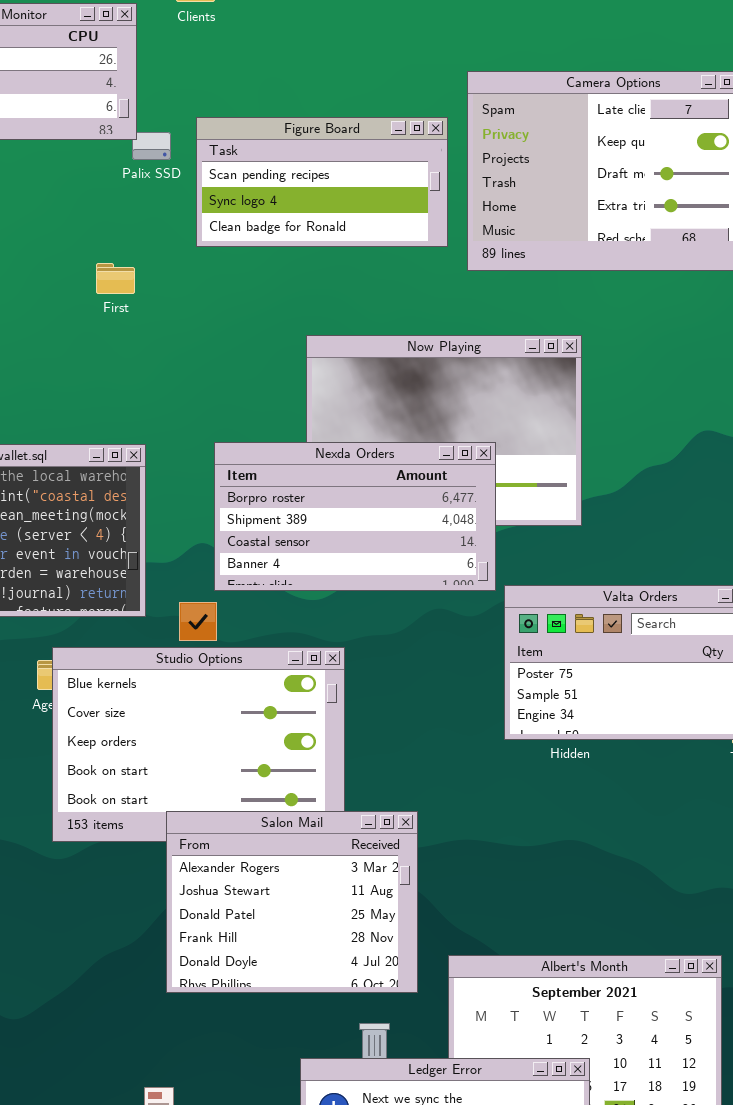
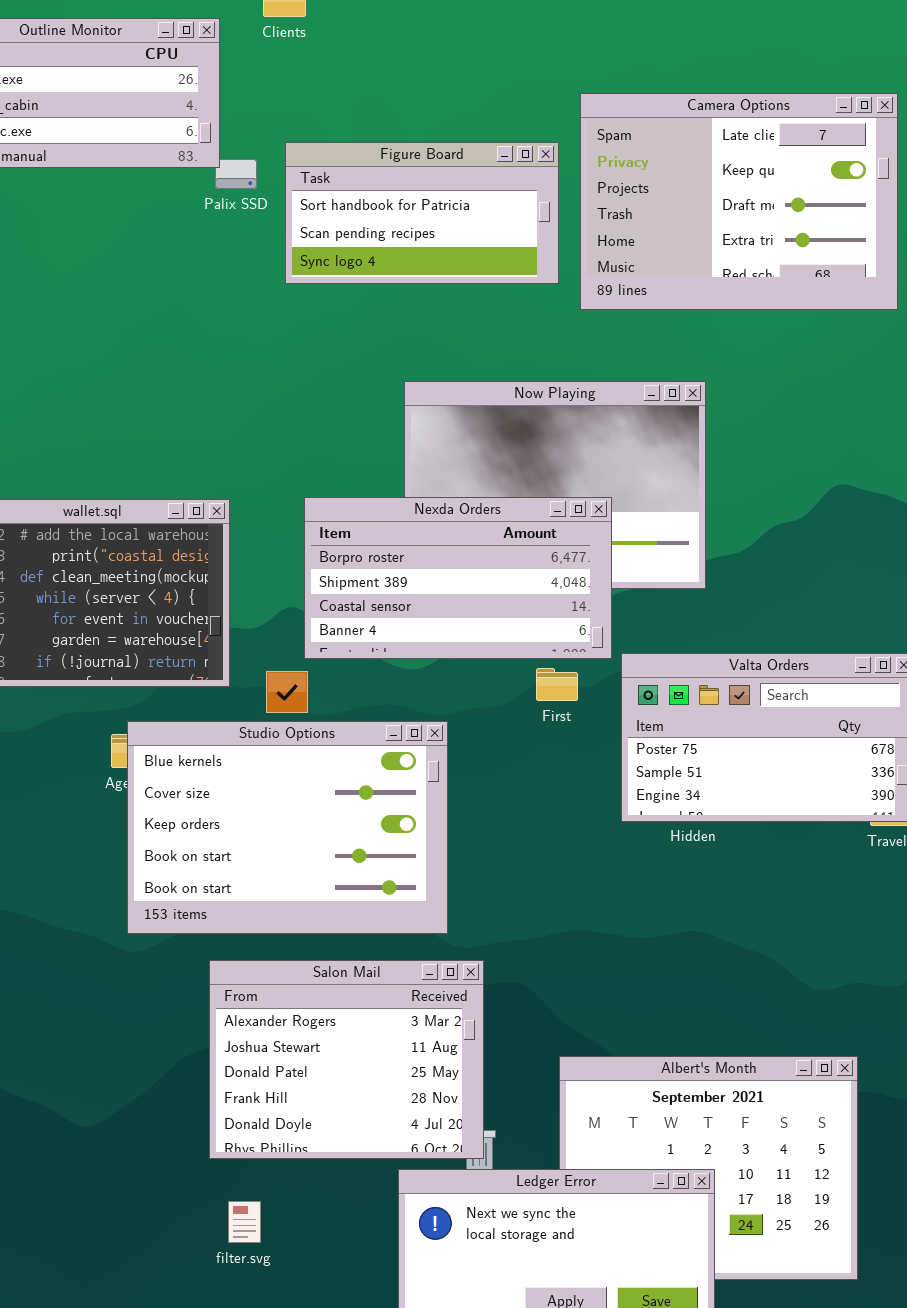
Figure Board: [196,117,448,247] -> [285,142,559,284], scrolled up 1 row
First: [96,263,135,294] -> [536,668,578,701], moved
Salon Mail: [166,811,418,993] -> [209,960,484,1159], moved

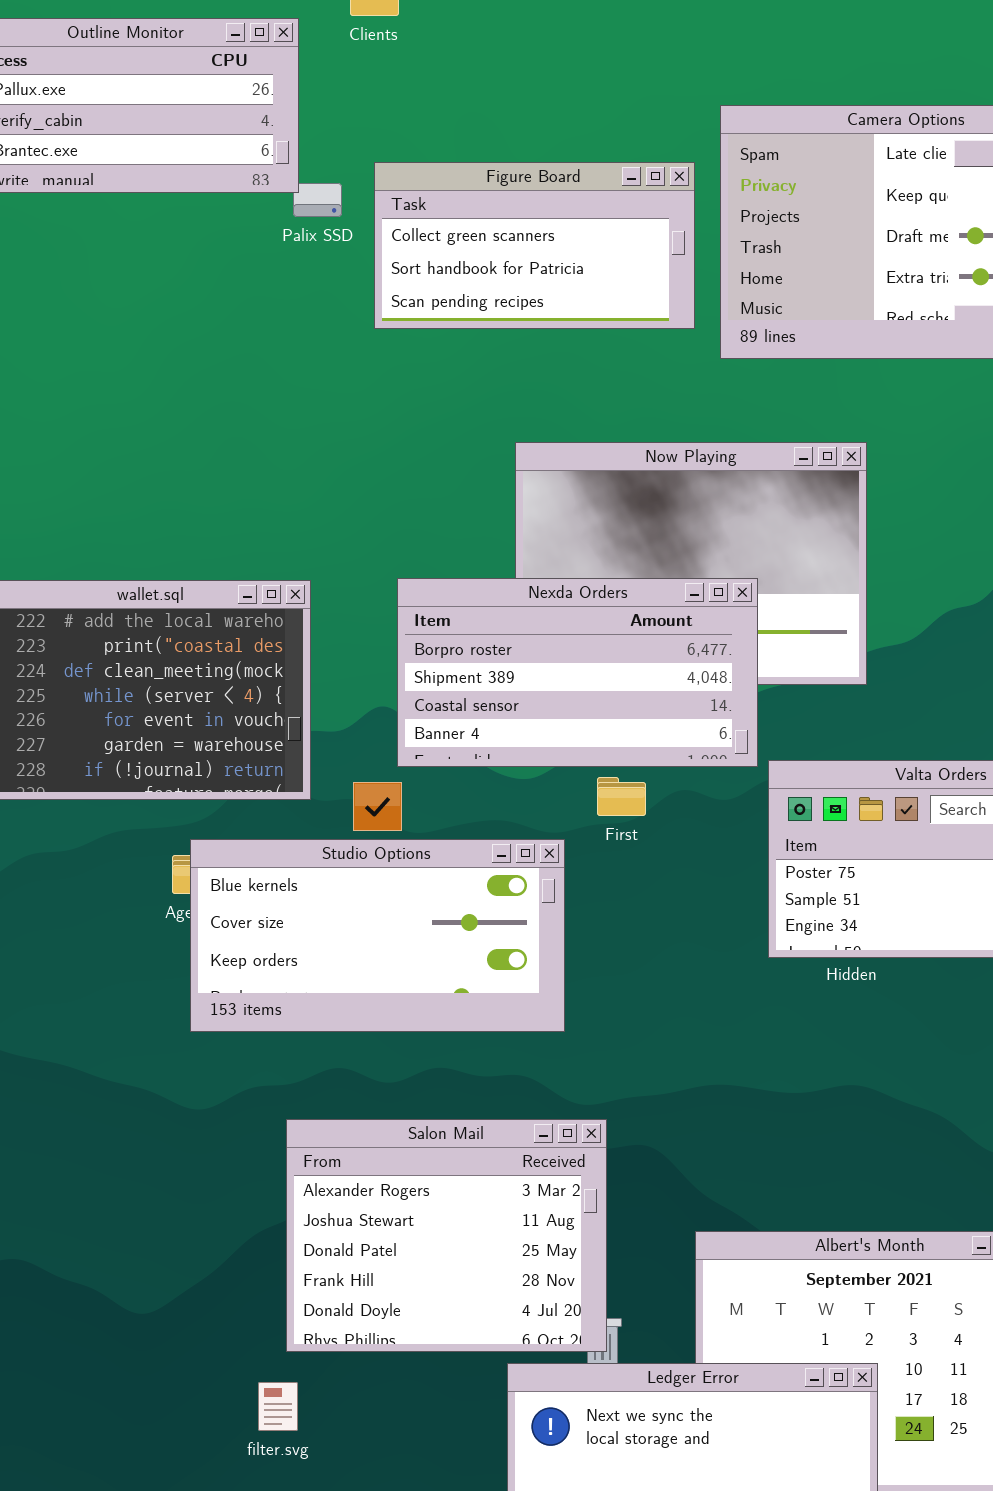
Figure Board: [285,142,559,284] -> [374,162,695,329], scrolled up 1 row
First: [536,668,578,701] -> [597,777,646,816], moved
Studio Options: [127,721,448,934] -> [190,839,565,1032], resized
filter.svg: [228,1201,261,1243] -> [258,1382,298,1431], moved

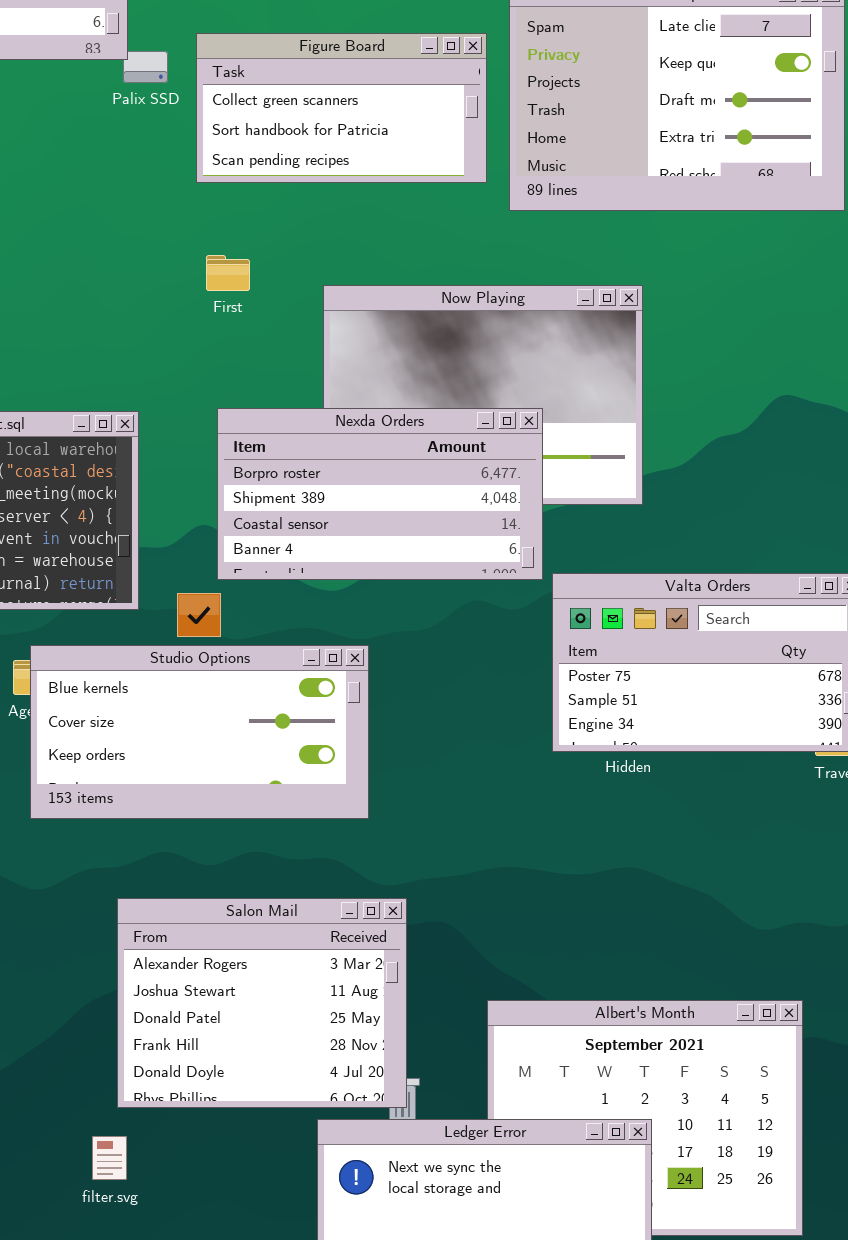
First: [597,777,646,816] -> [206,255,250,291], moved

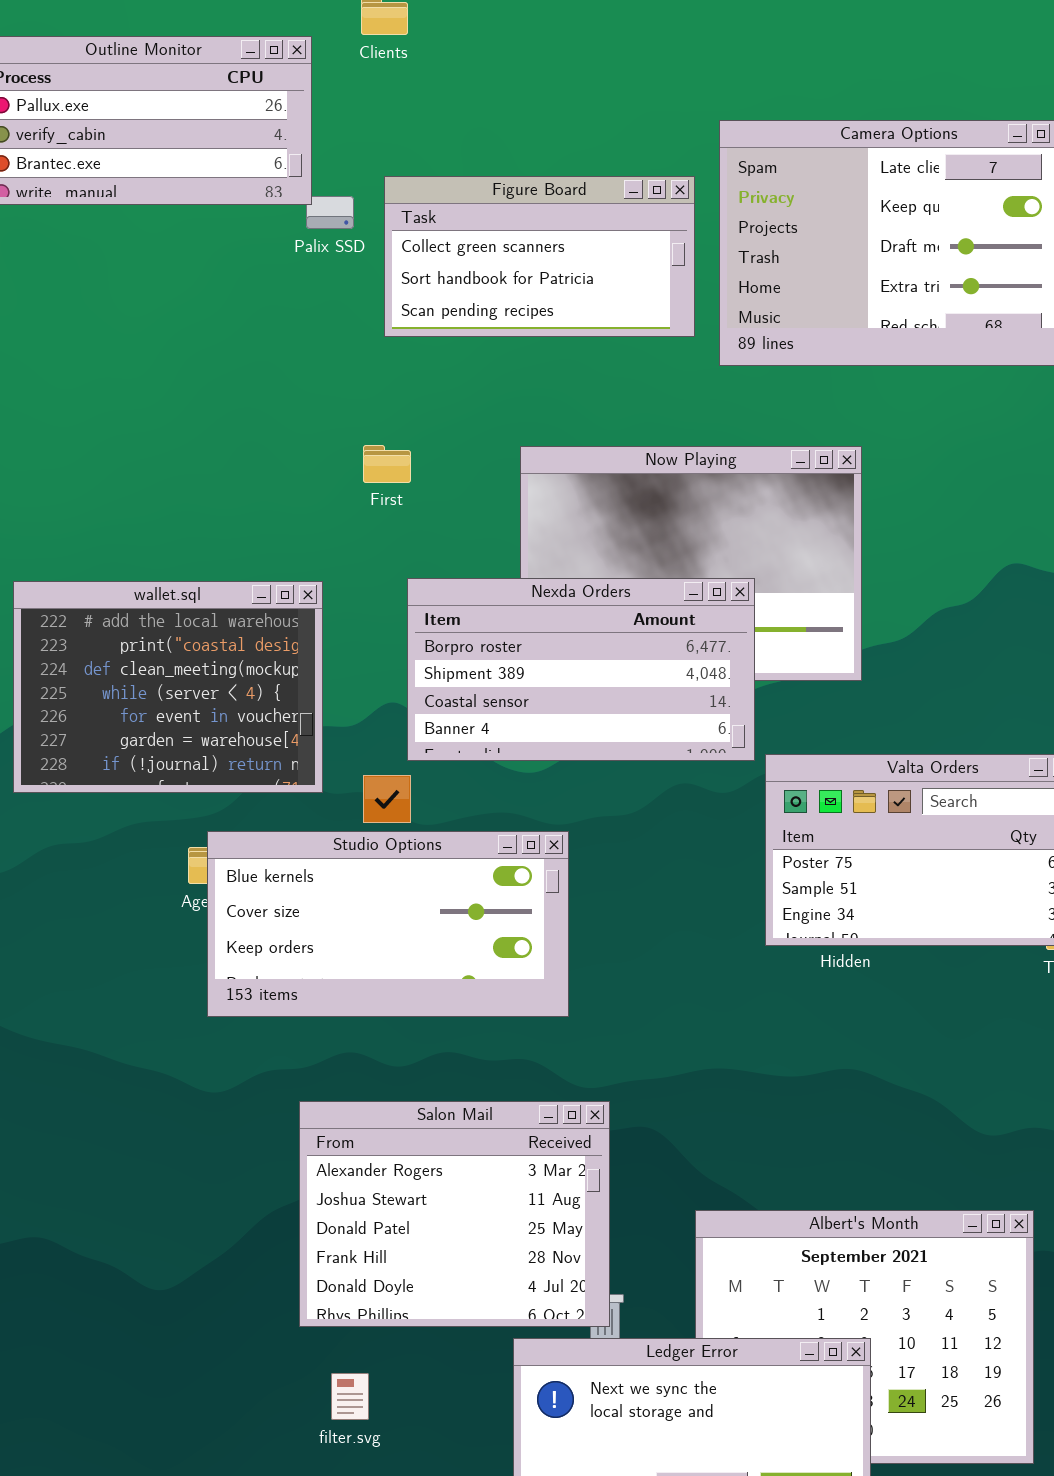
First: [206,255,250,291] -> [363,445,411,483], moved
filter.svg: [92,1136,127,1180] -> [331,1373,369,1420], moved

